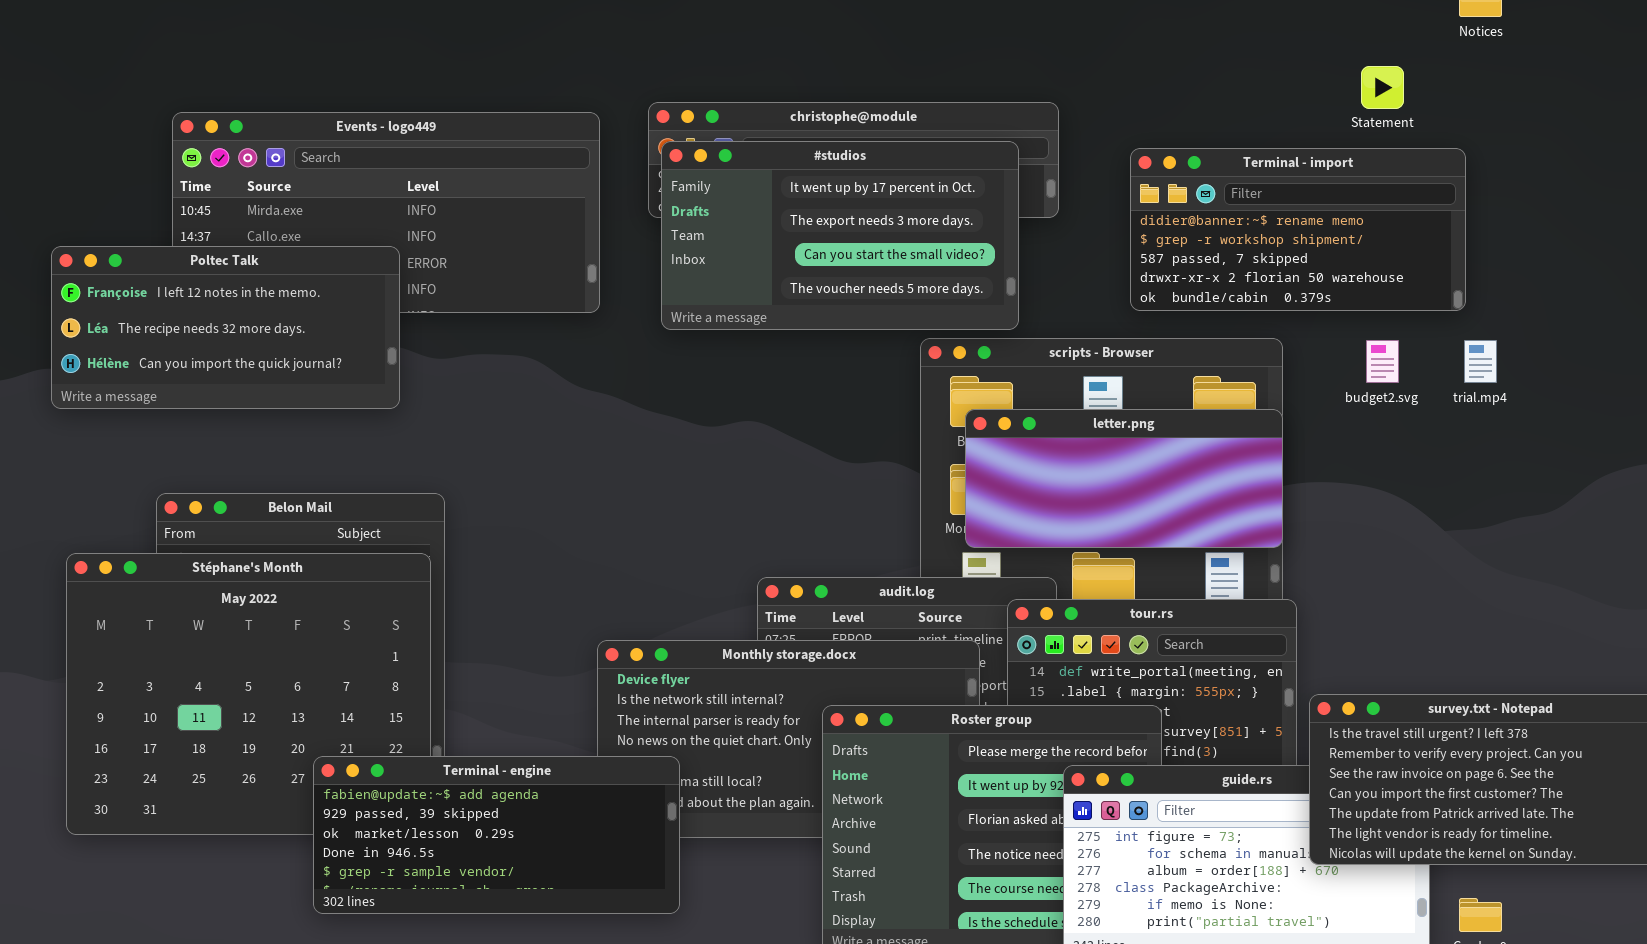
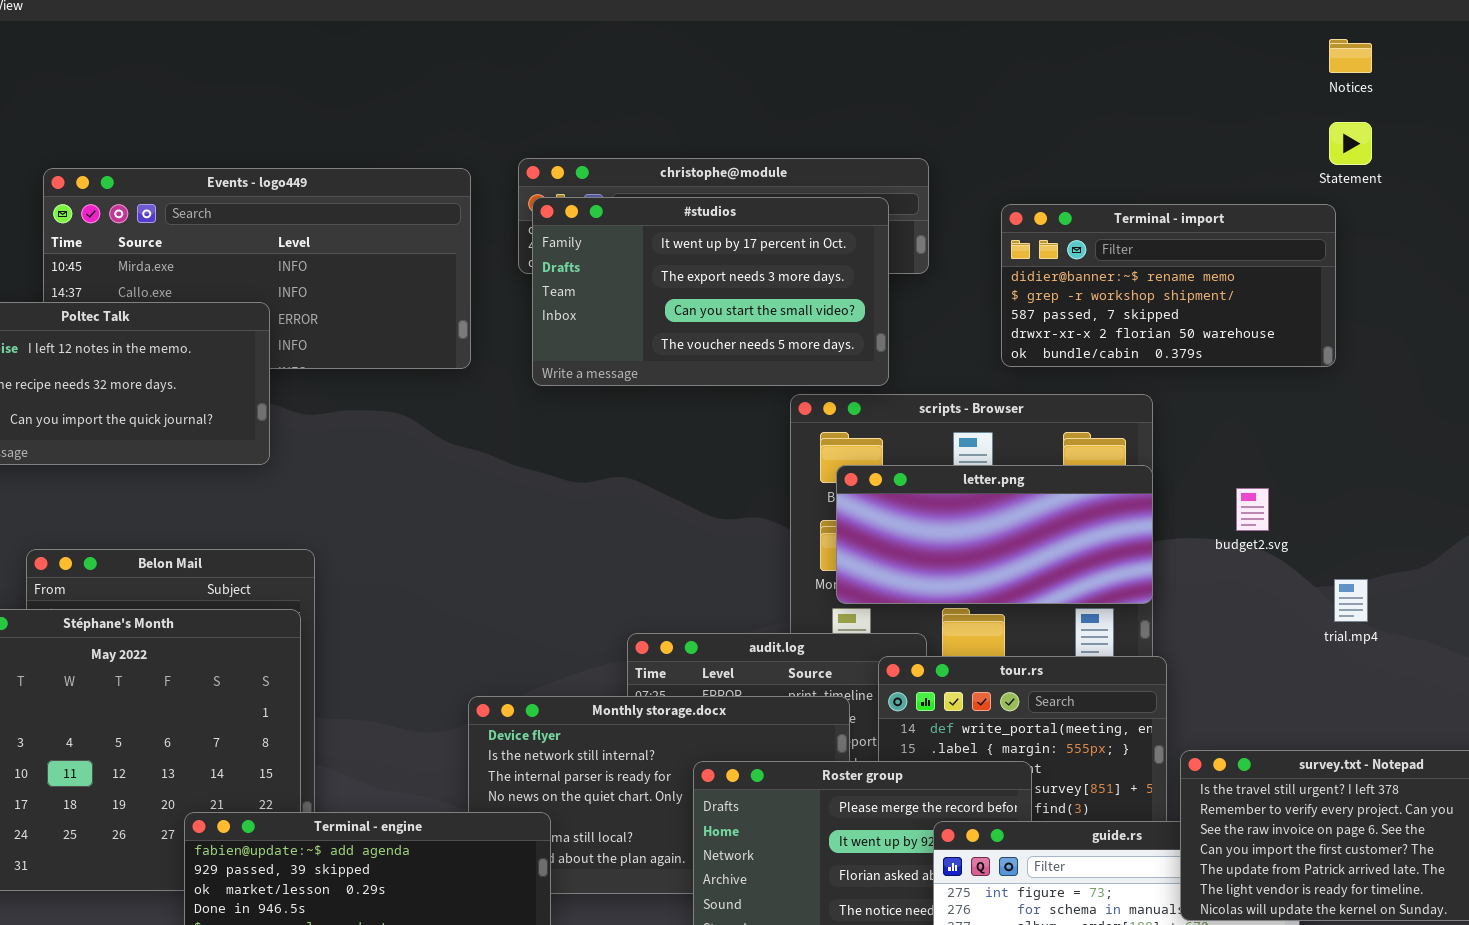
Statement: [1361,66,1404,109] -> [1329,122,1372,165], moved
budget2.svg: [1366,340,1399,383] -> [1236,488,1269,531], moved
trial.mp4: [1464,340,1497,383] -> [1334,579,1368,622], moved

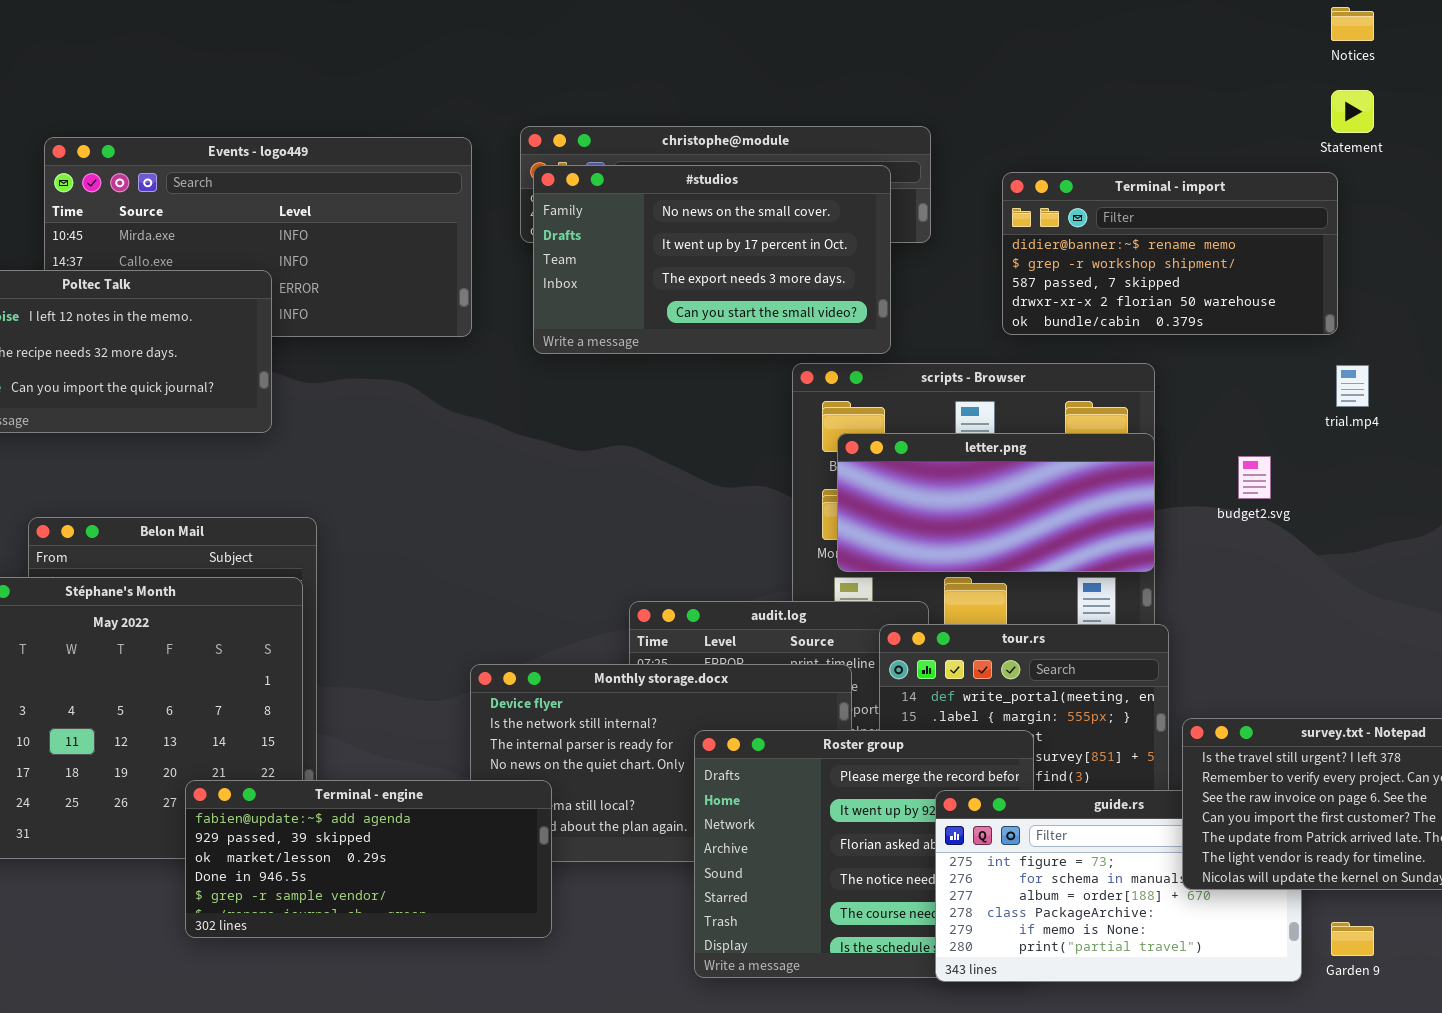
#studios: [532,197,889,386] -> [533,165,891,354], scrolled up 1 row
trial.mp4: [1334,579,1368,622] -> [1336,365,1369,407], moved

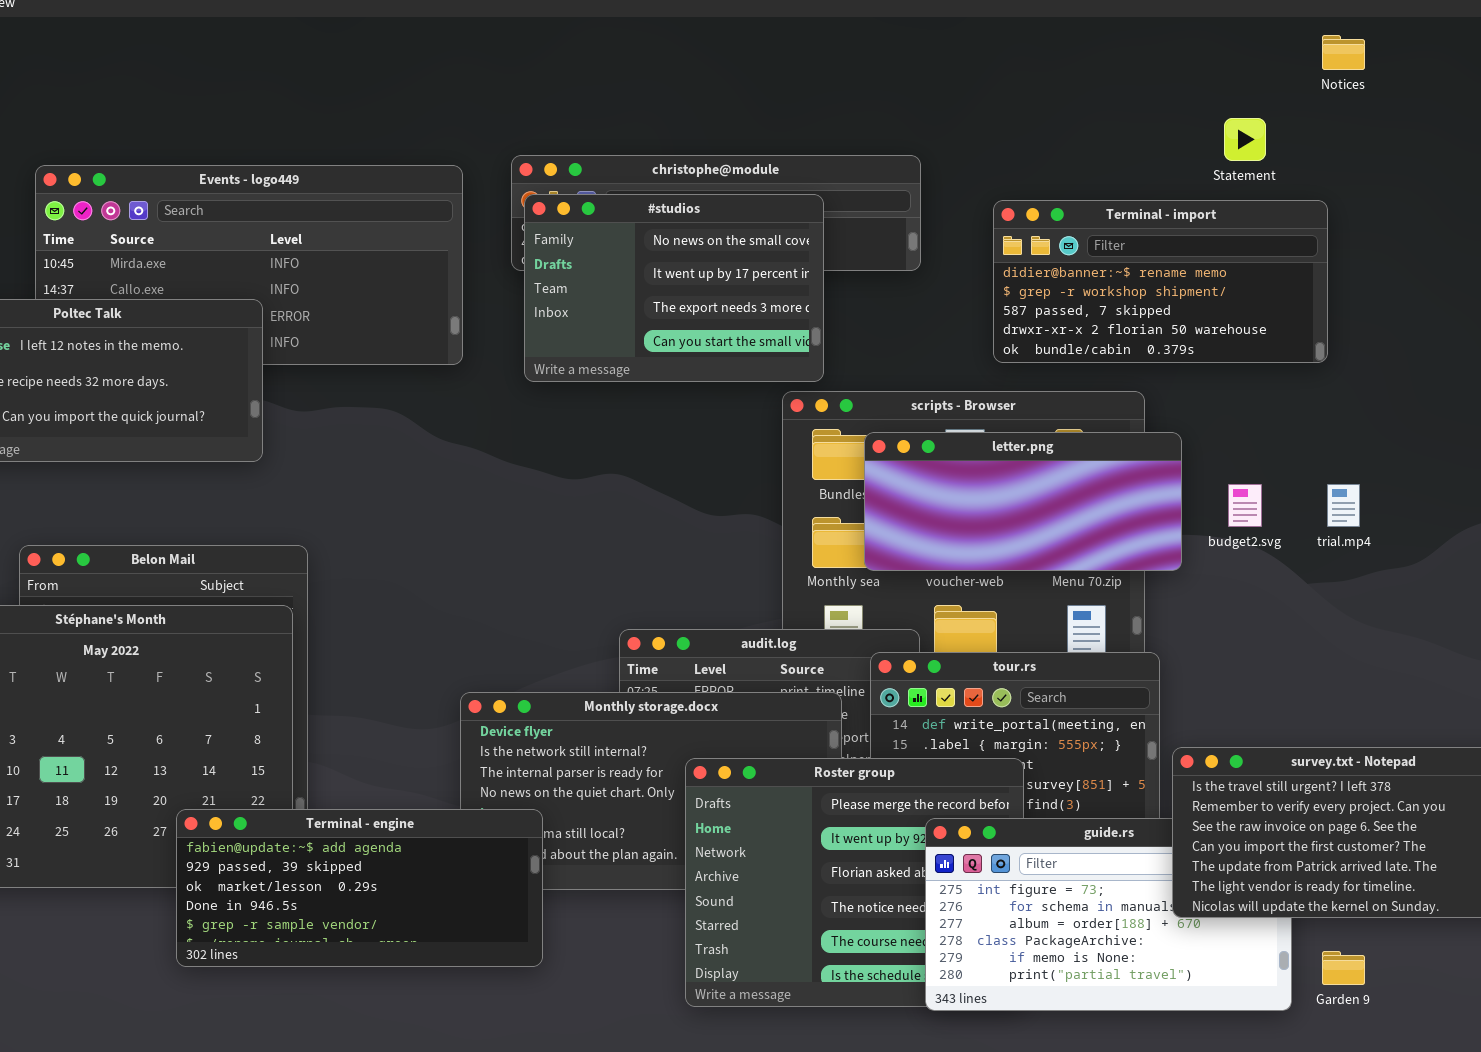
Statement: [1331,90,1374,133] -> [1224,118,1266,161], moved
#studios: [533,165,891,354] -> [524,194,824,382], resized
trial.mp4: [1336,365,1369,407] -> [1327,484,1360,527], moved
letter.png: [837,433,1155,572] -> [864,432,1182,571], moved

